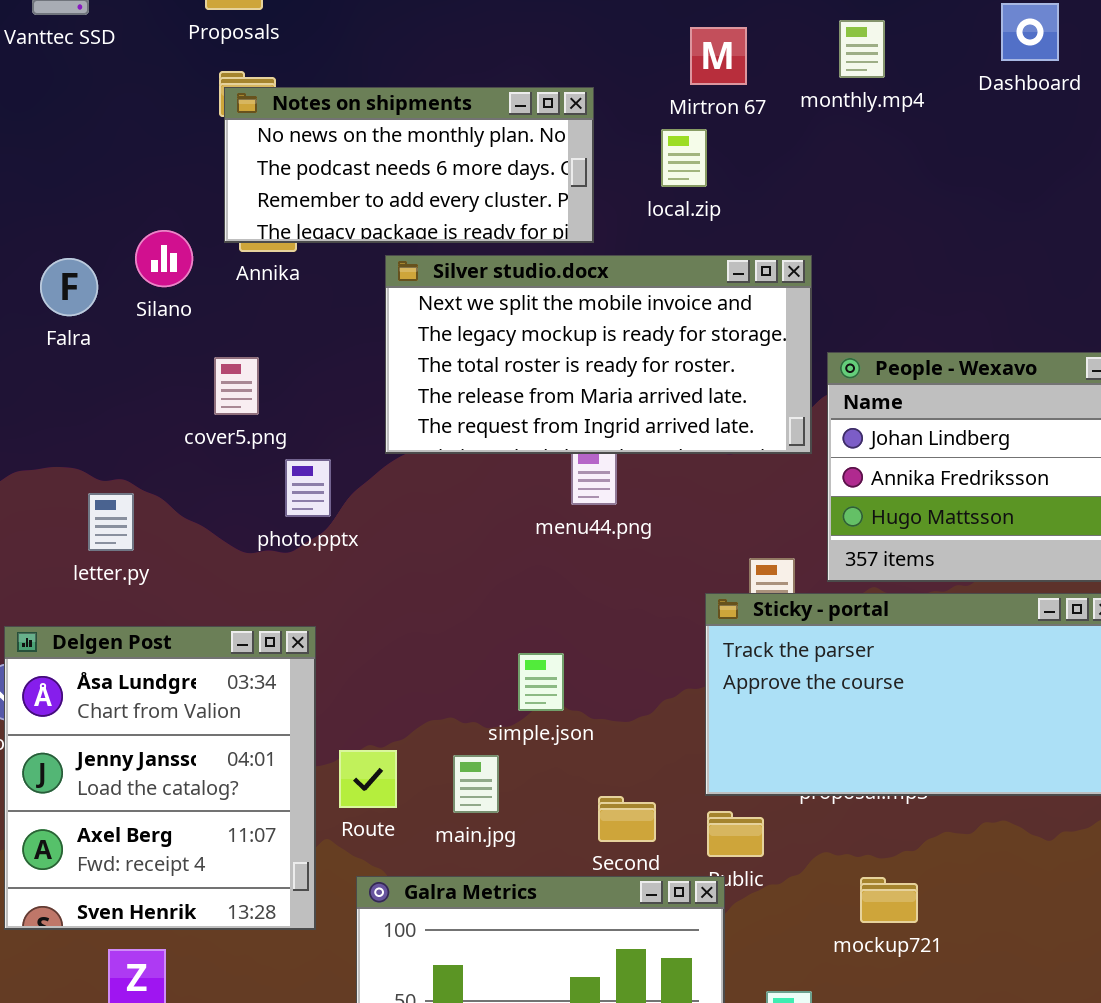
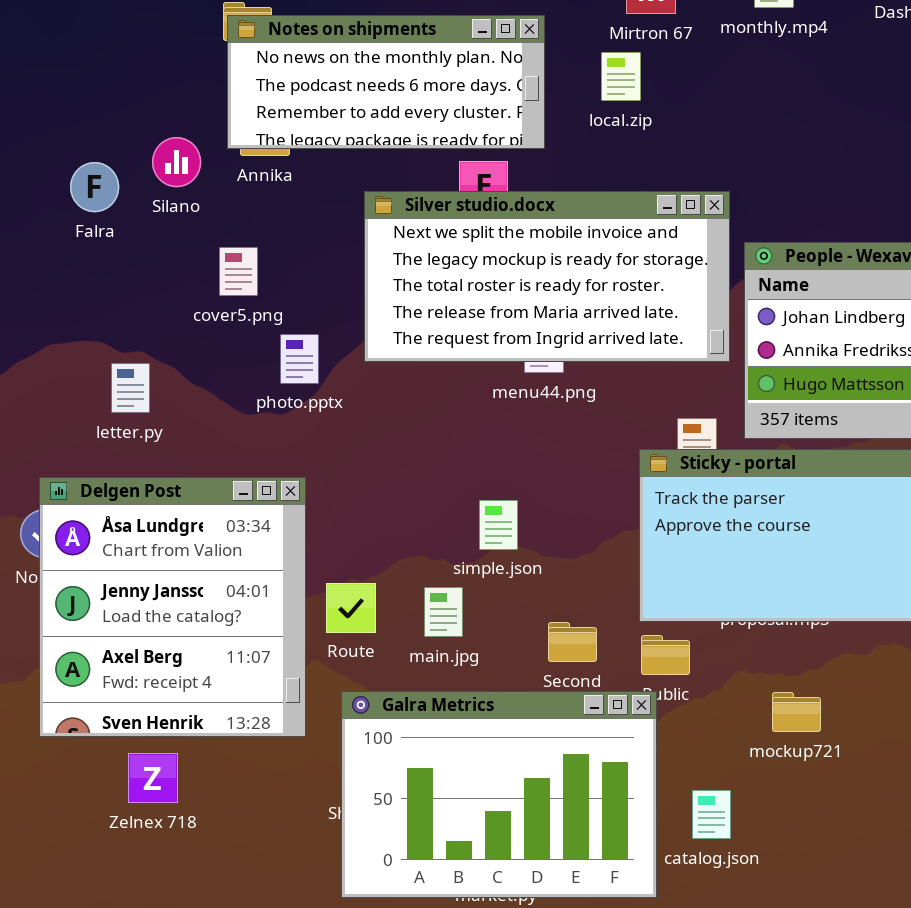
Silver studio.docx: [385,255,812,454] -> [364,191,730,362], moved

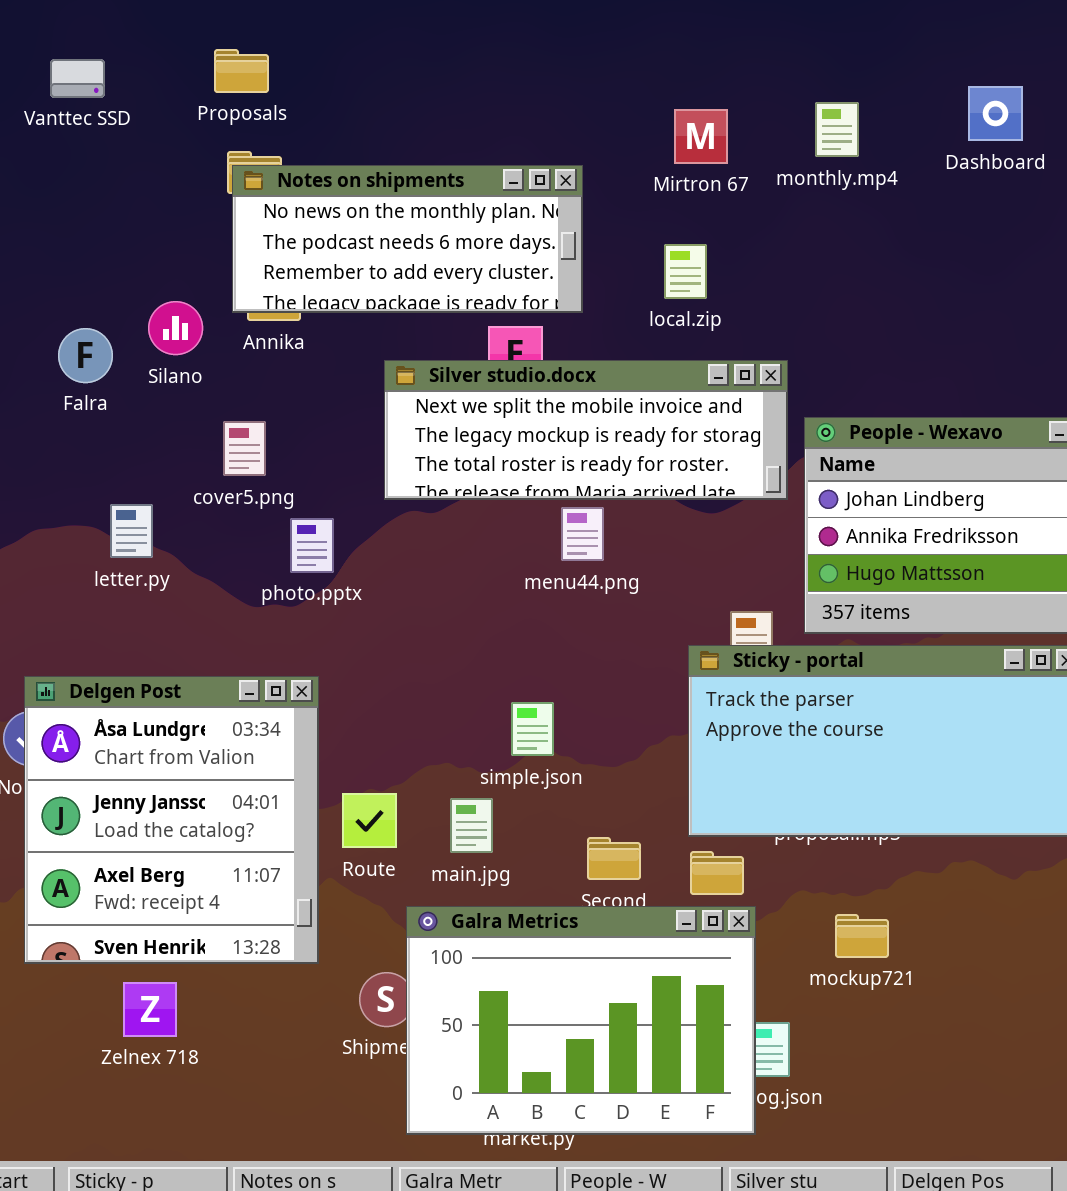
local.zip: [601,52,641,101] -> [664,244,707,299], moved
Silver studio.docx: [364,191,730,362] -> [384,360,788,500], resized
letter.py: [111,363,150,413] -> [110,504,153,558], moved
Galra Metrics: [341,691,657,898] -> [406,906,756,1135], moved

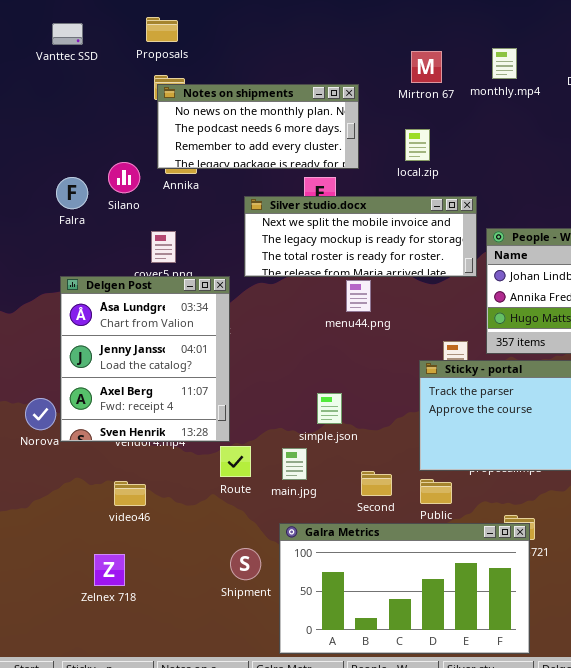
Delgen Post: [24,676,319,964] -> [60,276,230,442], moved
Galra Metrics: [406,906,756,1135] -> [279,523,530,654], moved, resized

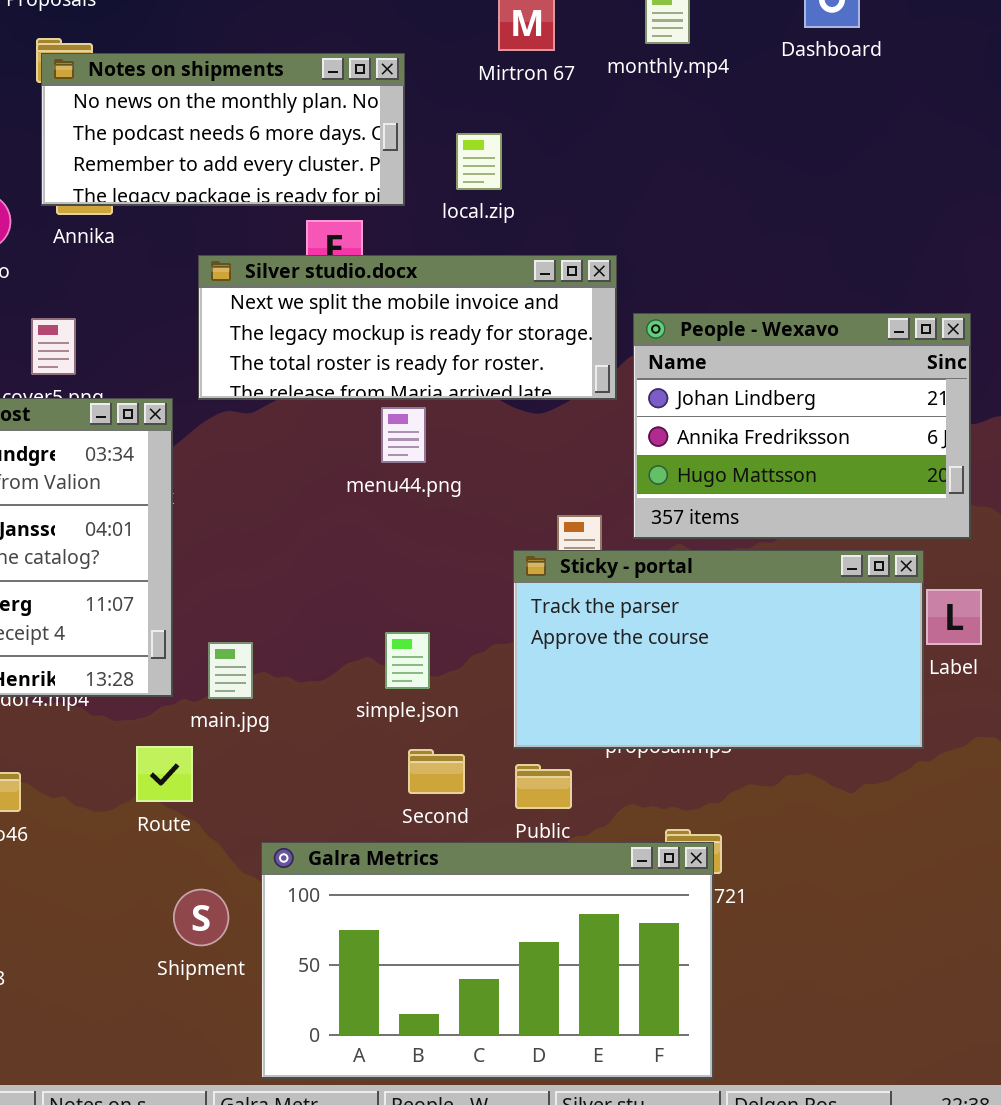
local.zip: [405,129,430,161] -> [456,133,502,190], moved
simple.json: [317,393,342,424] -> [385,632,430,689], moved
Route: [220,446,251,477] -> [136,746,193,802], moved
main.jpg: [282,448,307,480] -> [208,642,253,699], moved

